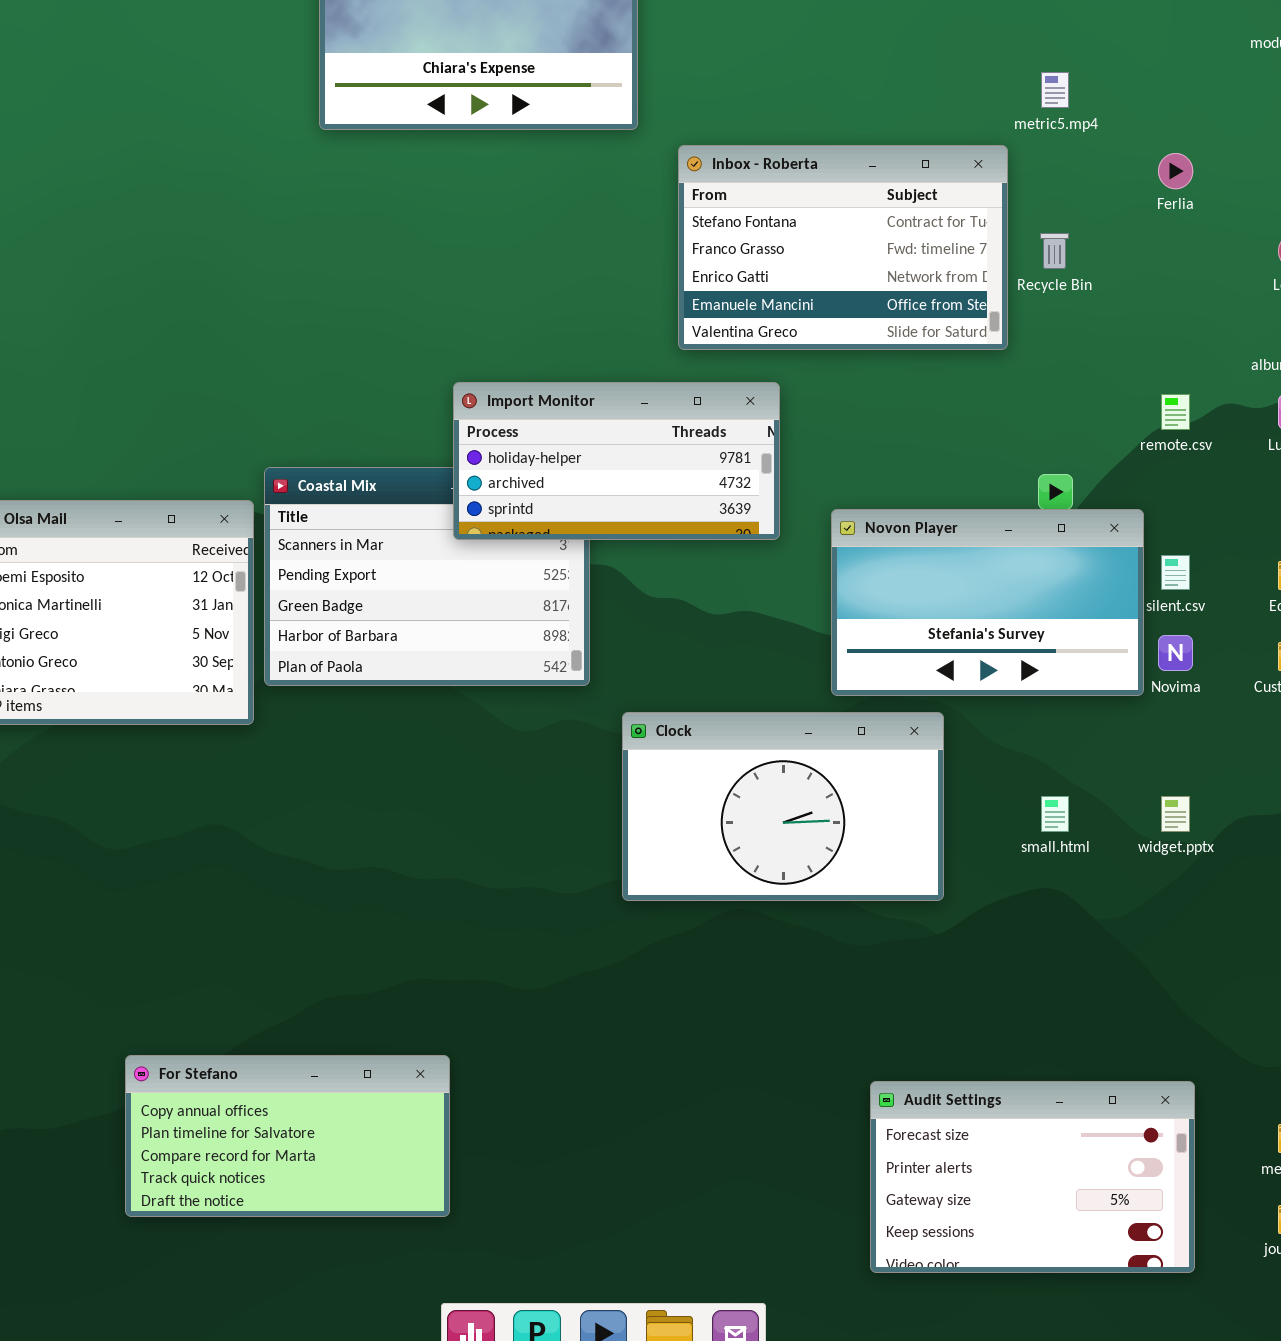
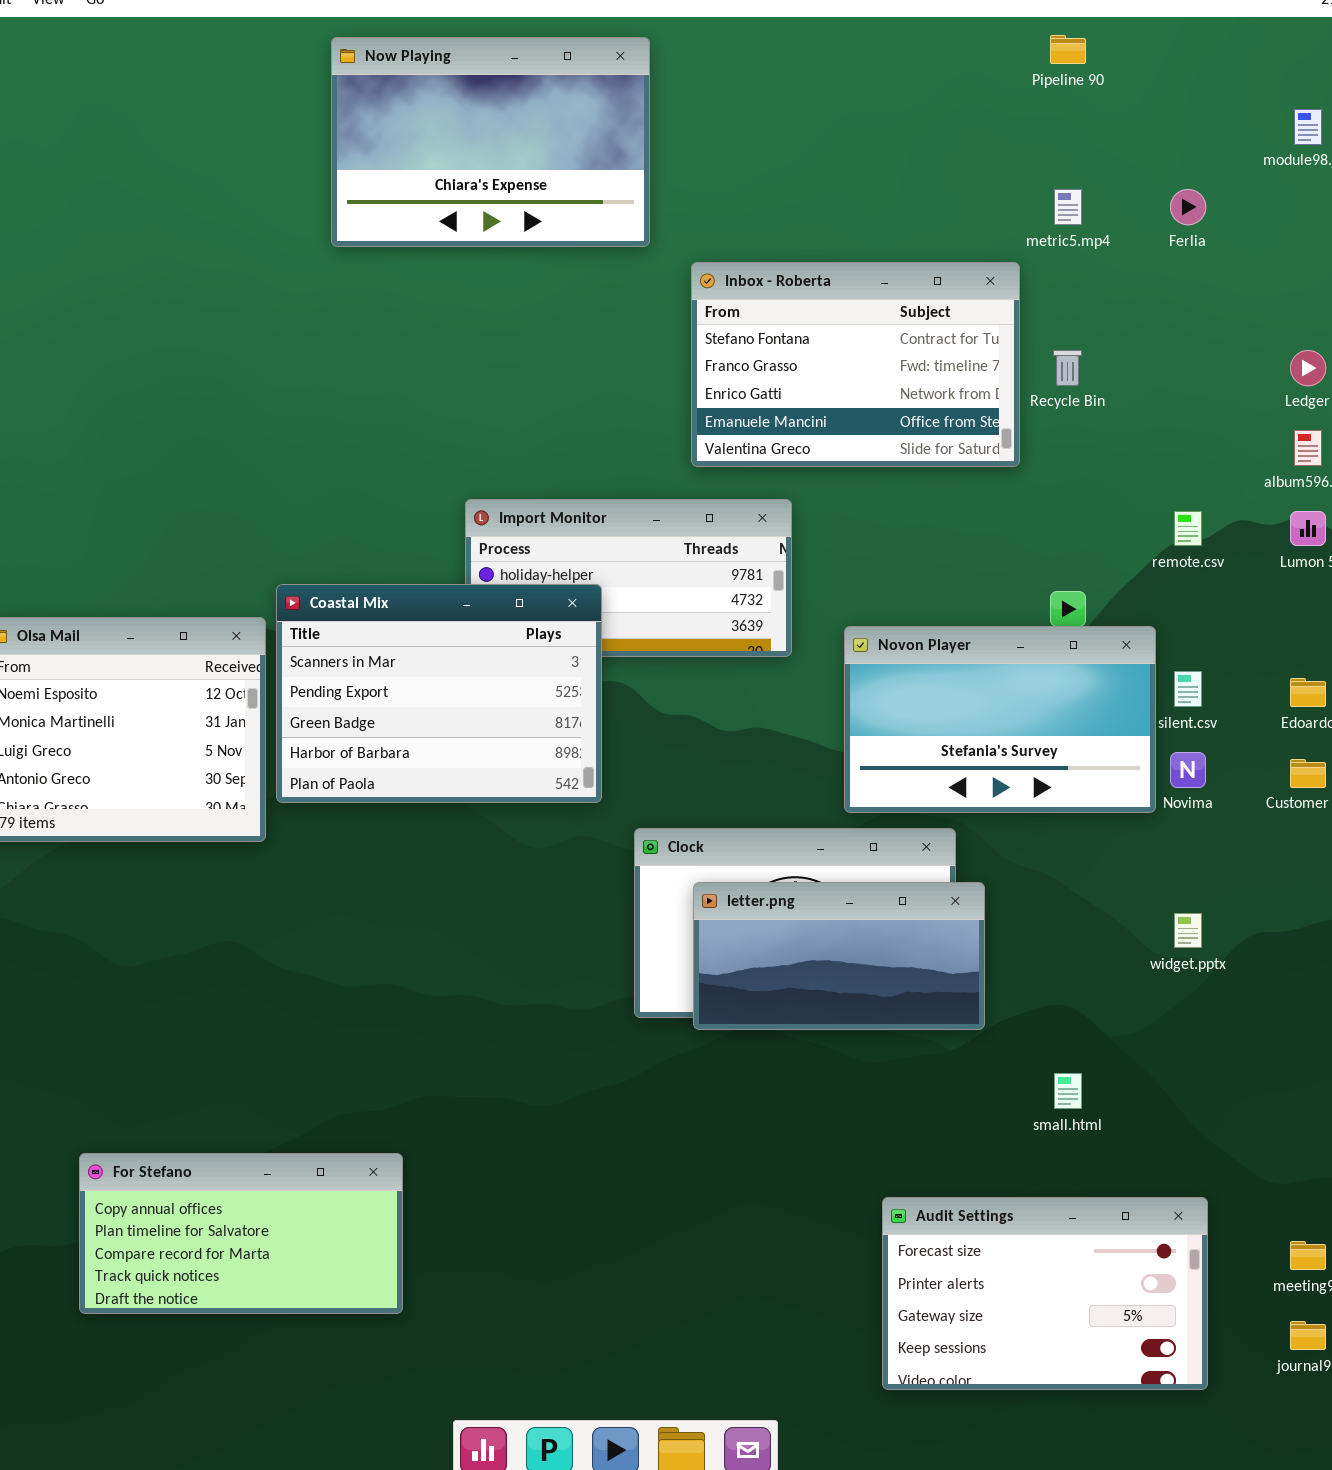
Ferlia: [1158,153,1193,189] -> [1170,189,1206,225], moved
Coastal Mix: [264,467,590,686] -> [276,584,602,803], raised
letter.png: none -> [693,882,985,1030], opened
small.html: [1041,796,1069,832] -> [1054,1073,1082,1109], moved
For Stefano: [125,1055,450,1217] -> [79,1153,403,1314], moved

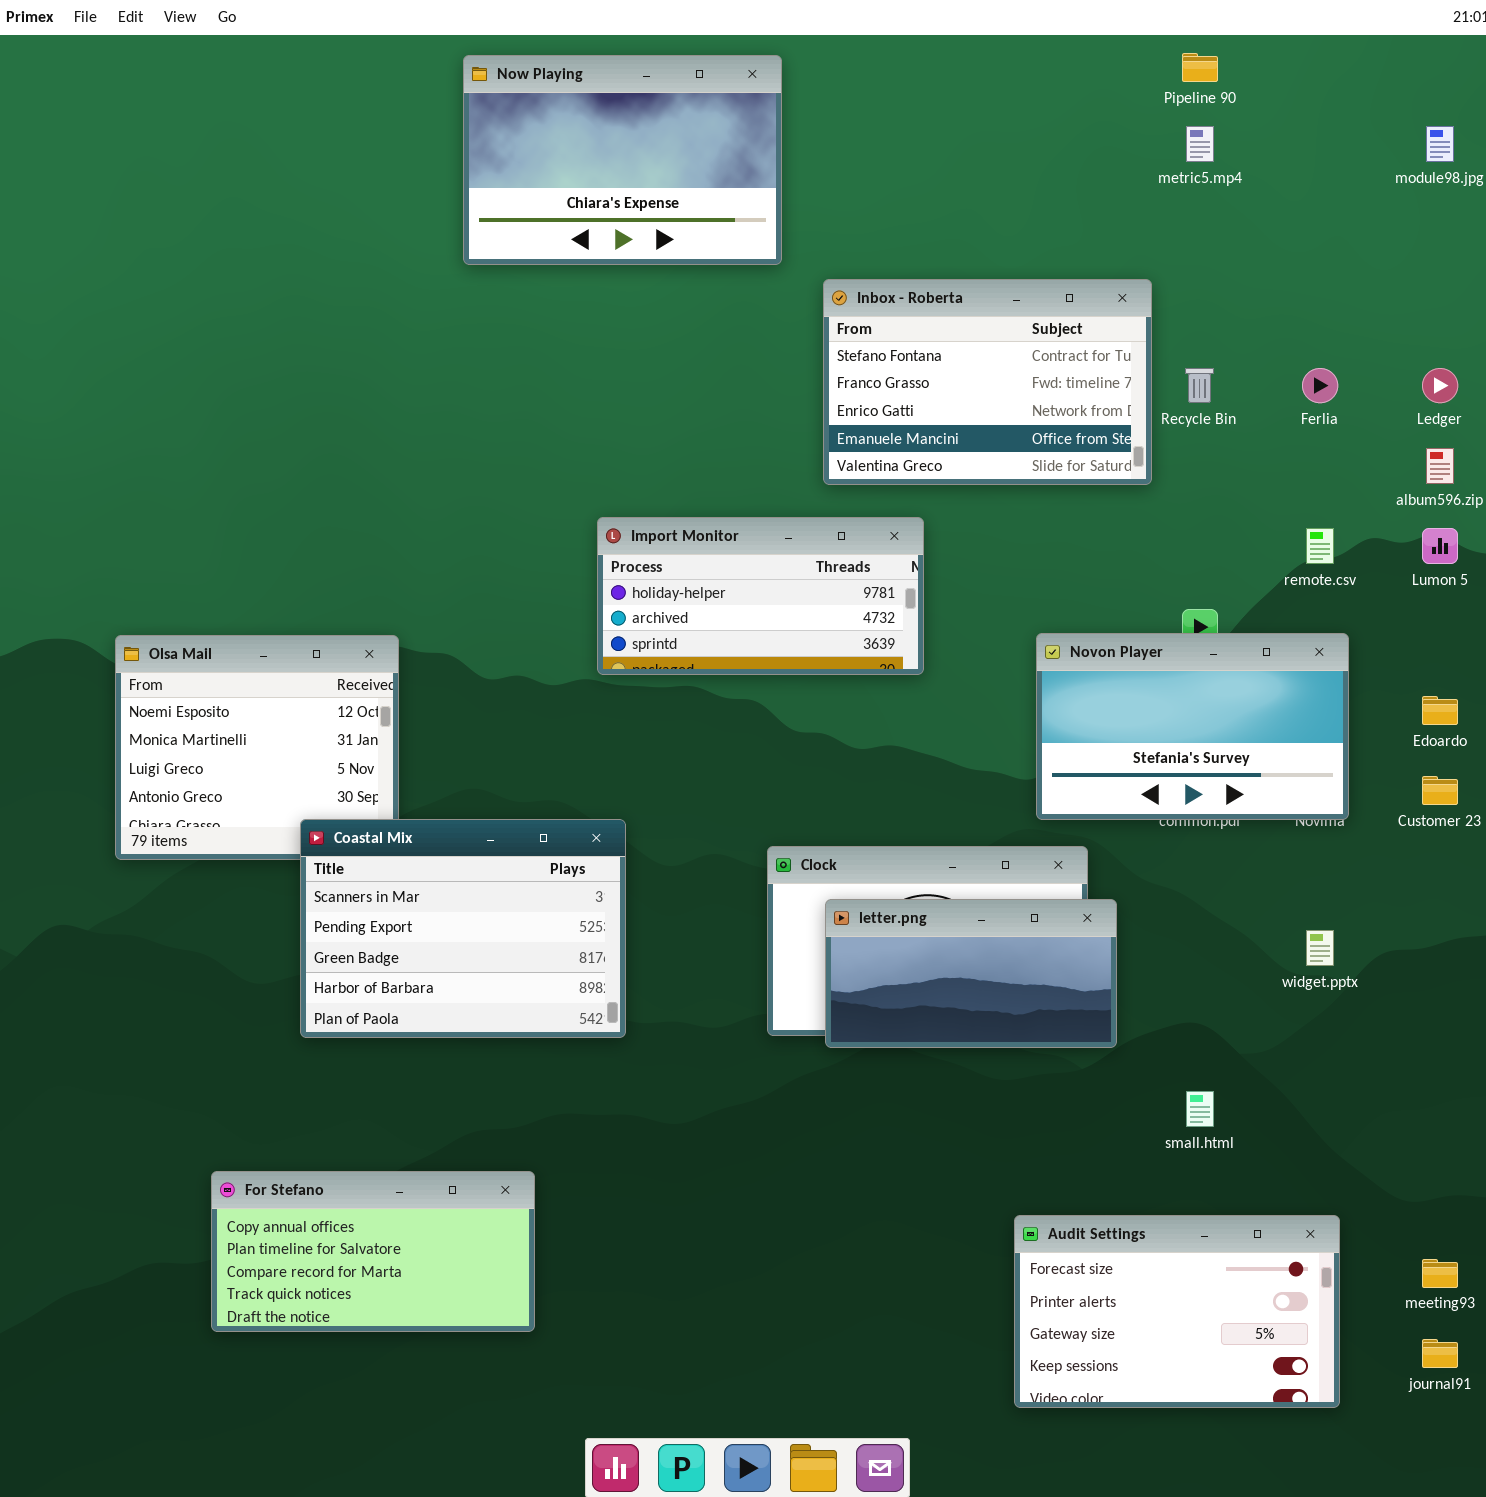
metric5.mp4: [1054,189,1082,225] -> [1186,126,1214,162], moved
Ferlia: [1170,189,1206,225] -> [1302,368,1338,403], moved
Coastal Mix: [276,584,602,803] -> [300,819,626,1038], moved
Novon Player: [844,626,1156,813] -> [1036,633,1349,820], moved

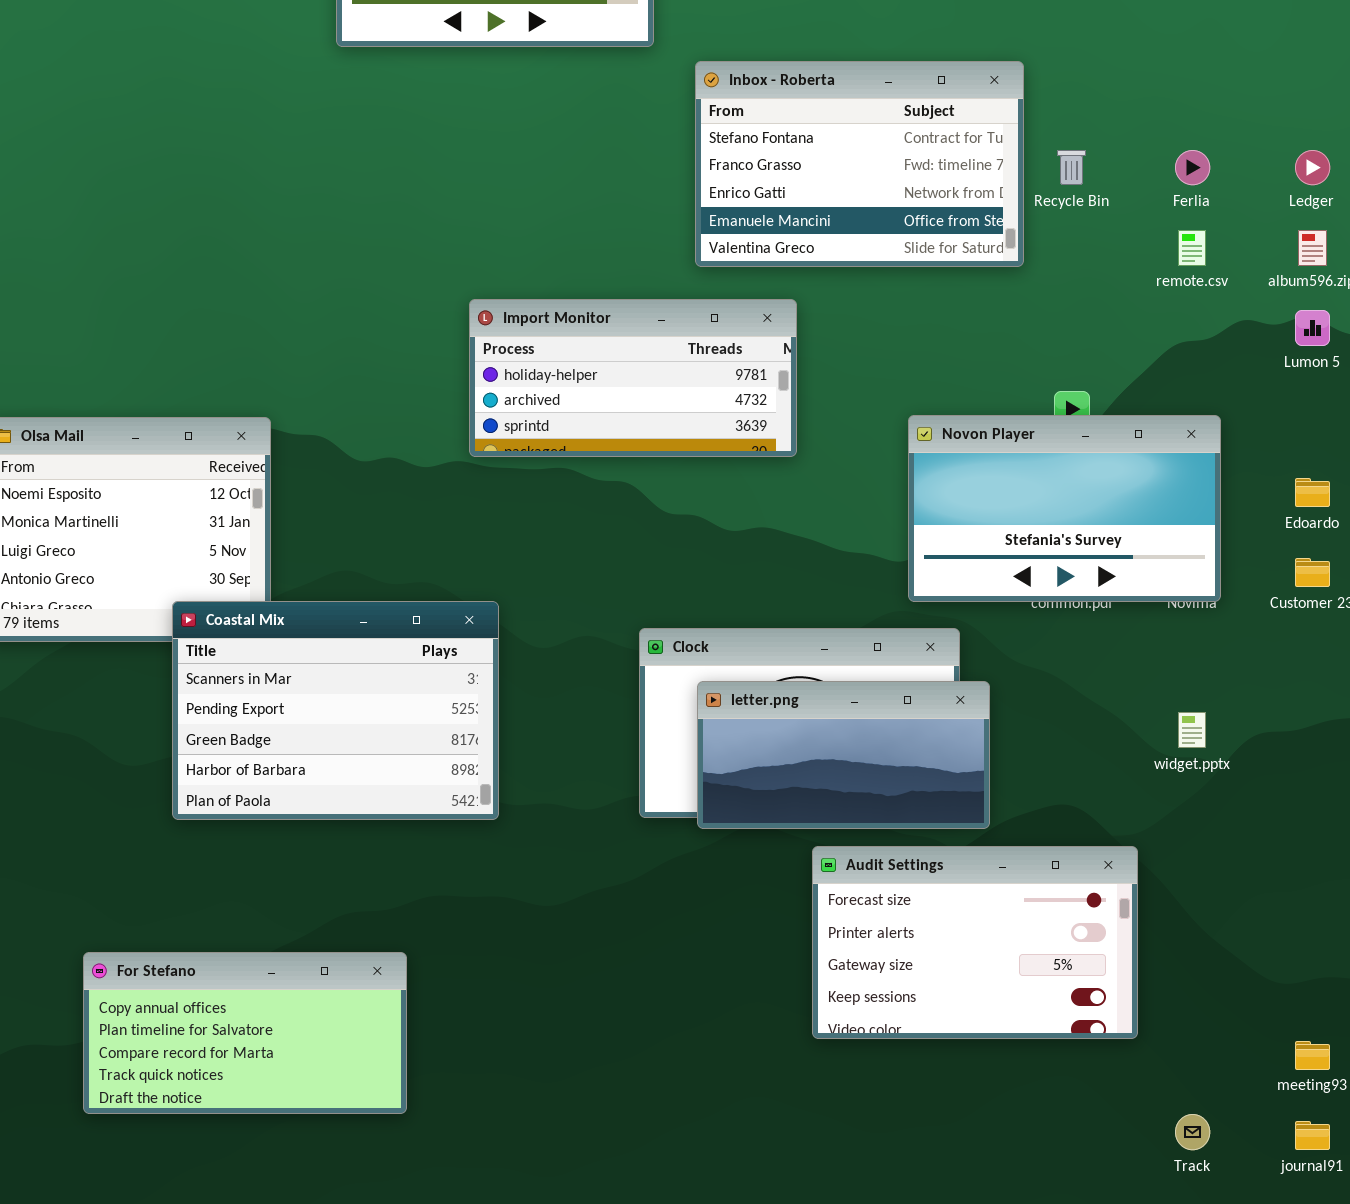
remote.csv: [1306,528,1334,564] -> [1178,230,1206,266], moved
Audit Settings: [1014,1215,1340,1408] -> [812,846,1138,1039], moved

